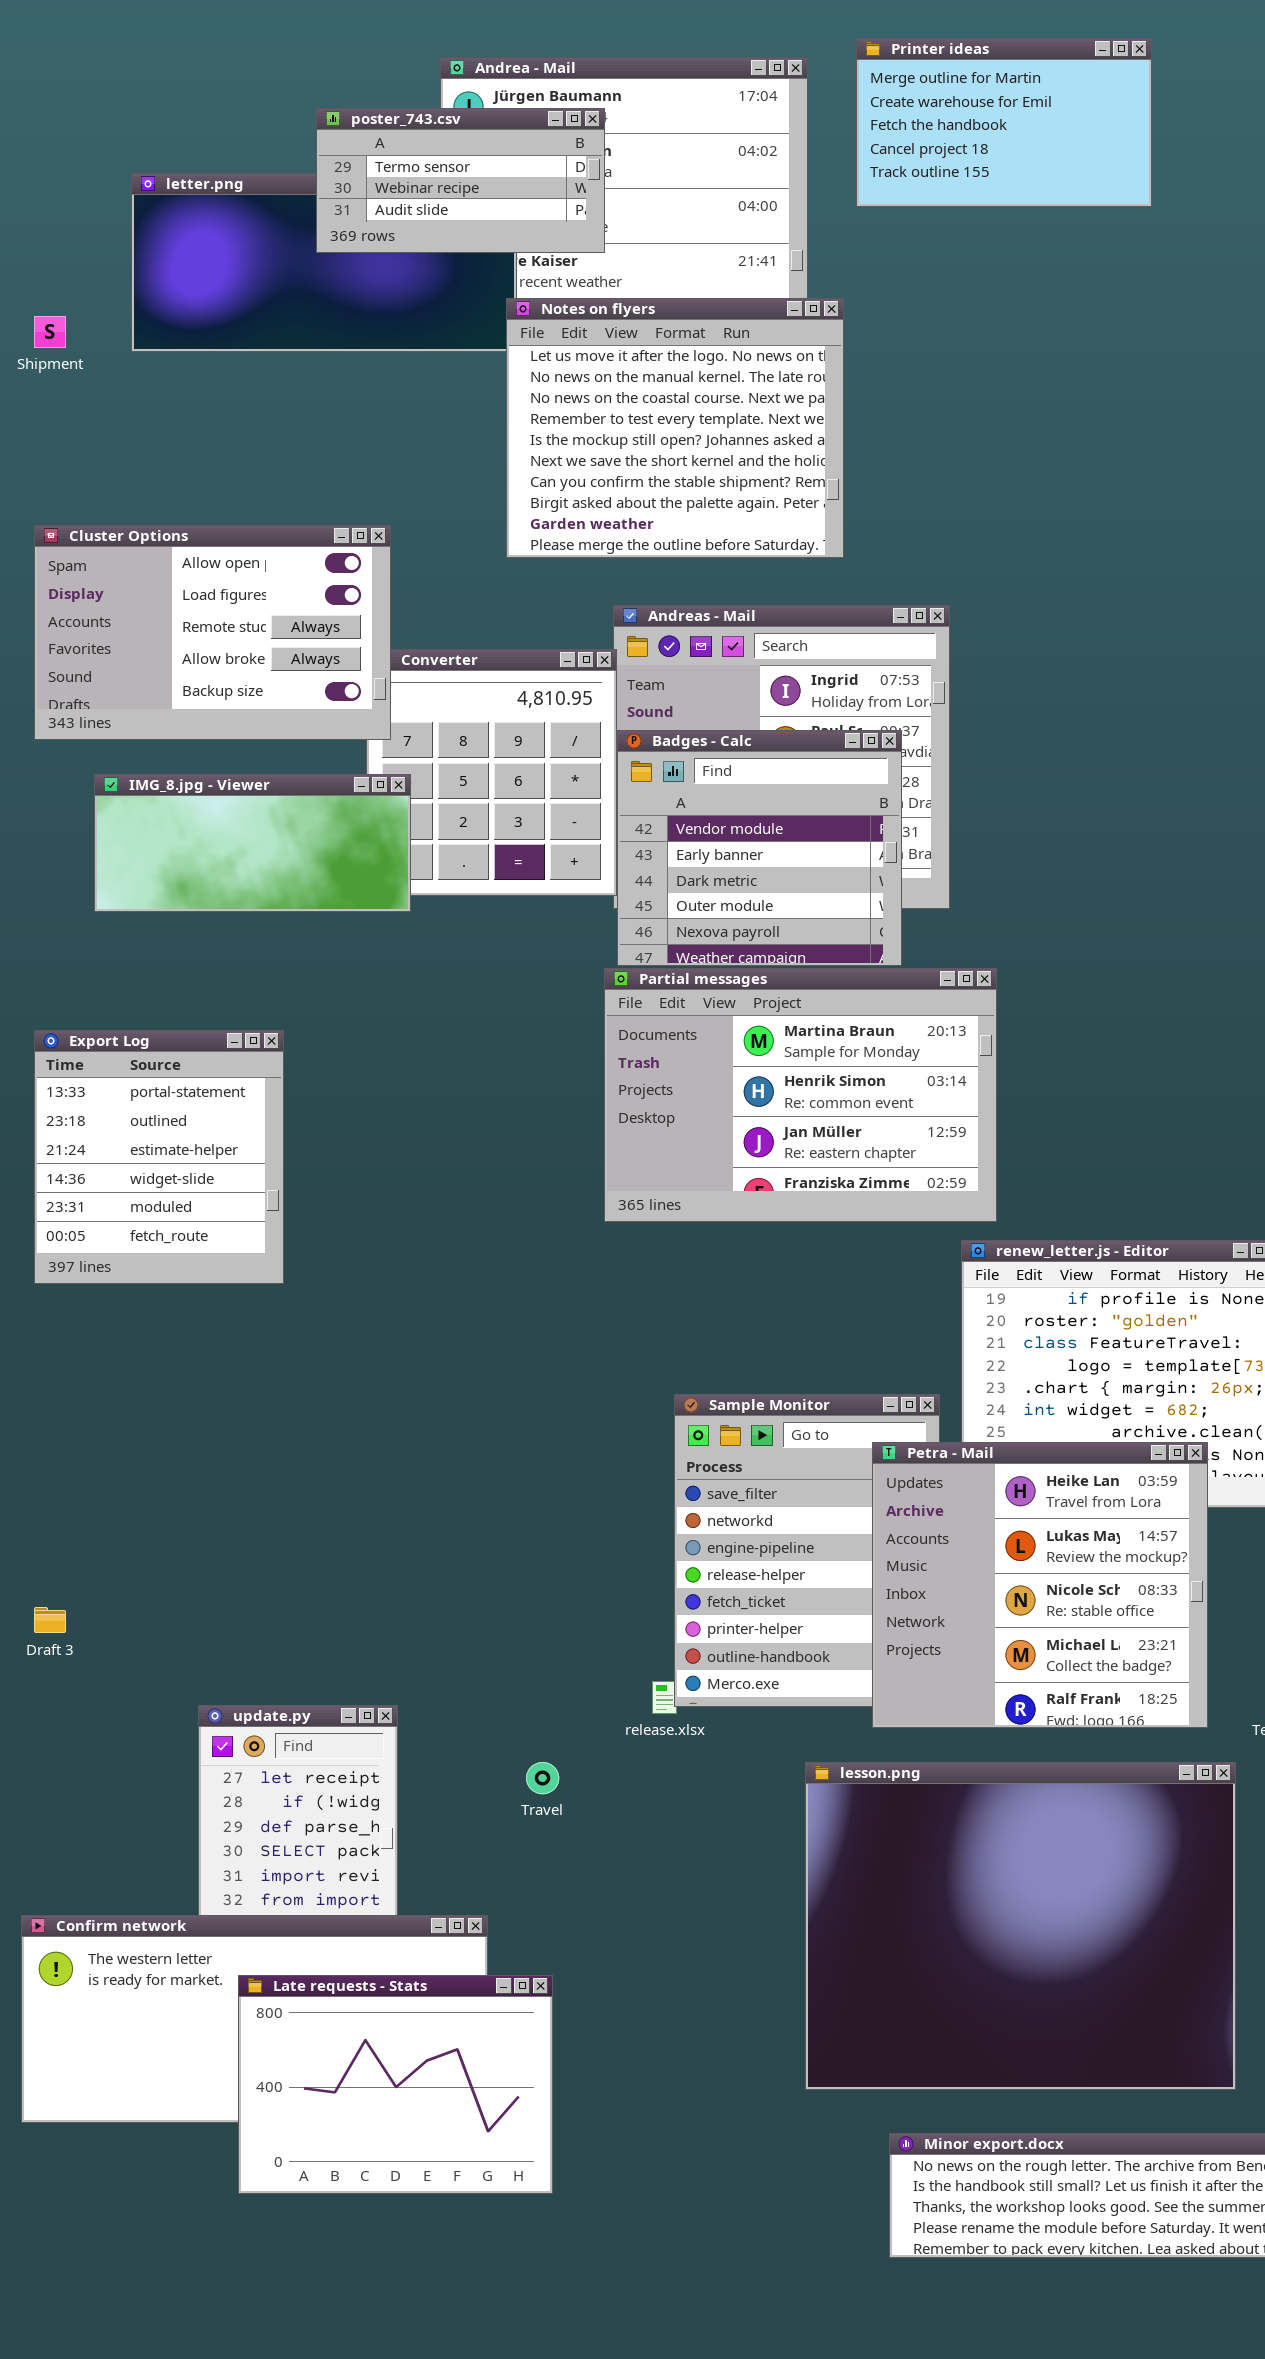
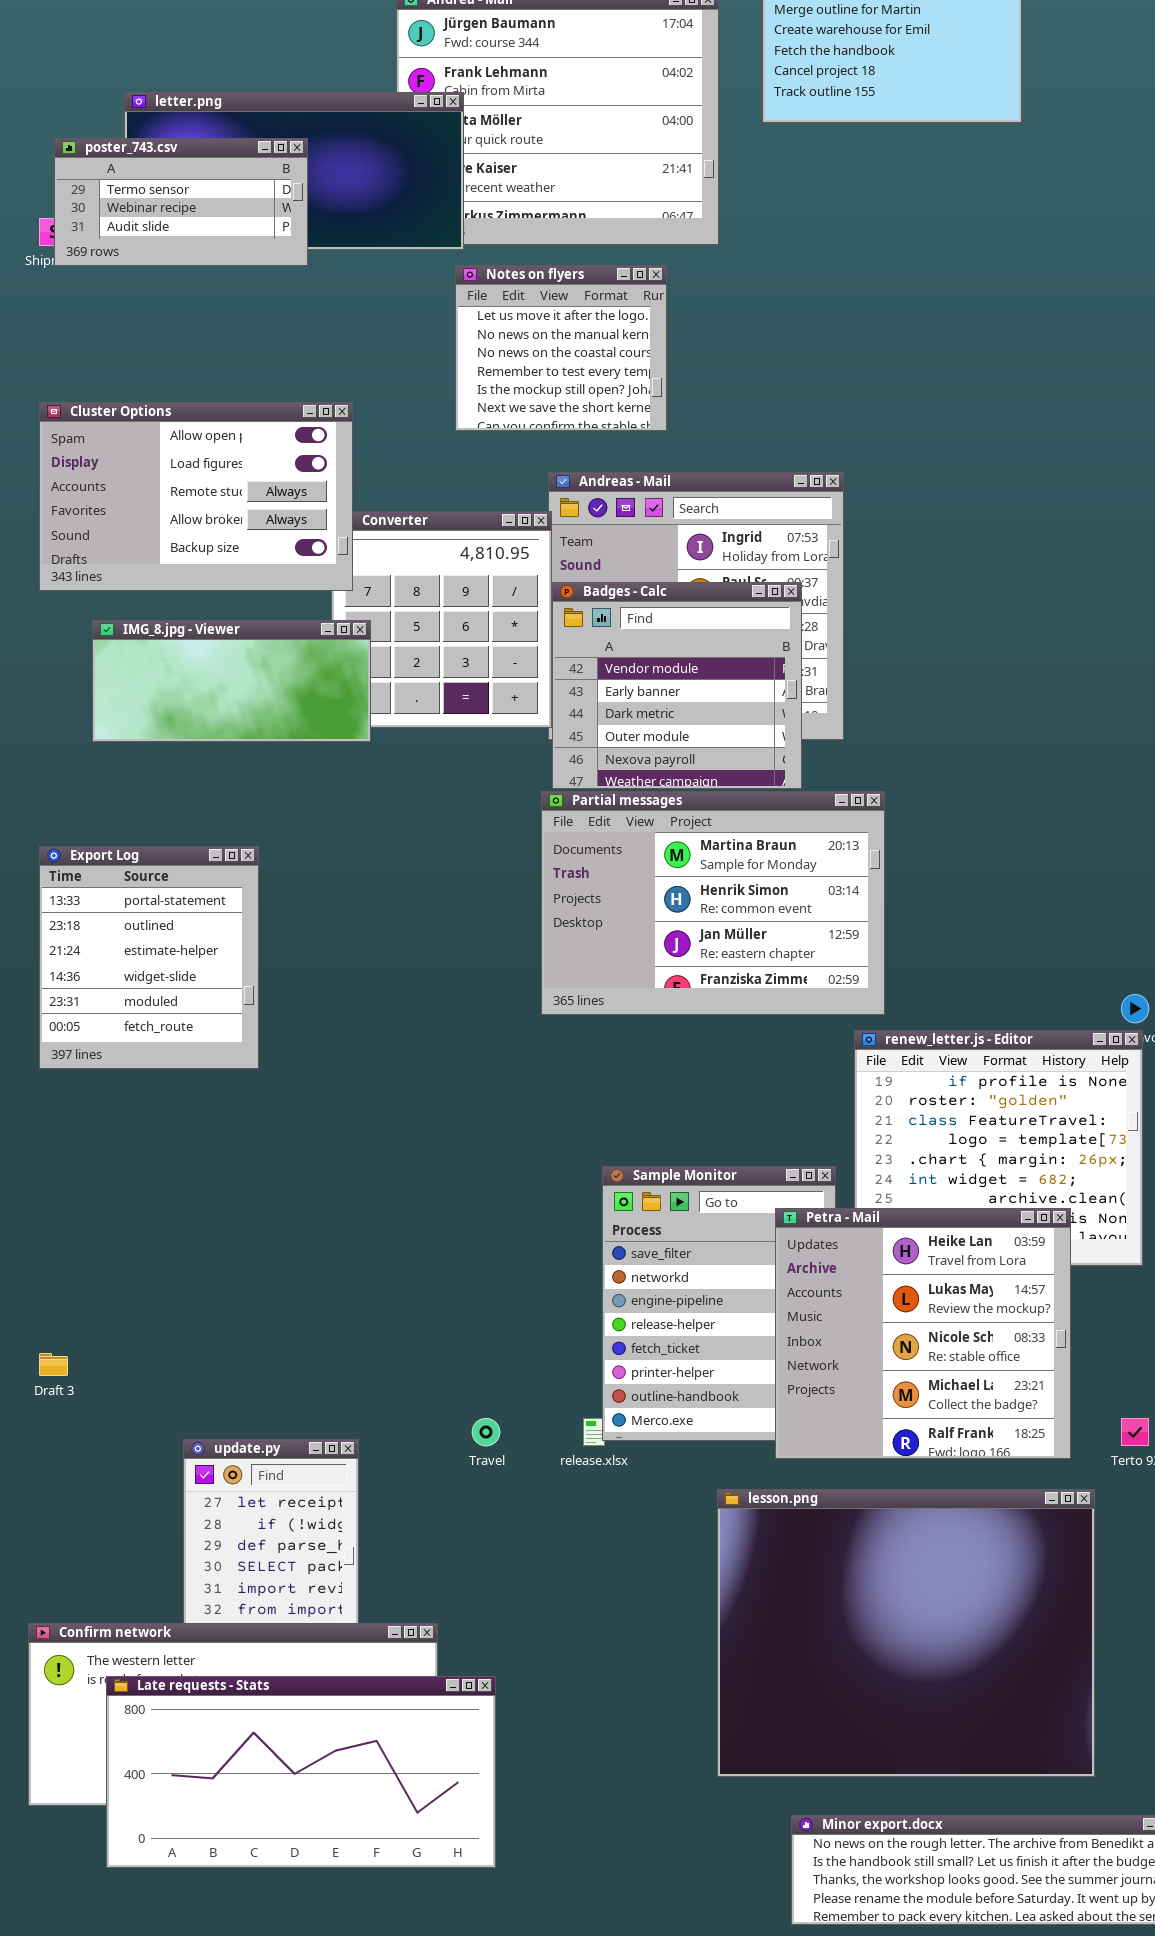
poster_743.csv: [316,108,605,253] -> [54,138,308,266], moved
Notes on flyers: [506,298,844,558] -> [455,265,667,431], resized
Travel: [526,1762,559,1794] -> [472,1418,500,1446], moved
Late requests - Stats: [238,1975,553,2194] -> [106,1676,496,1868], resized

